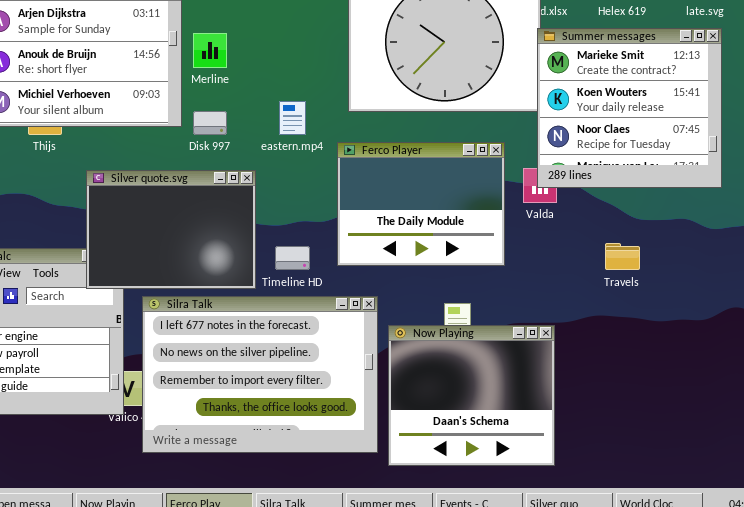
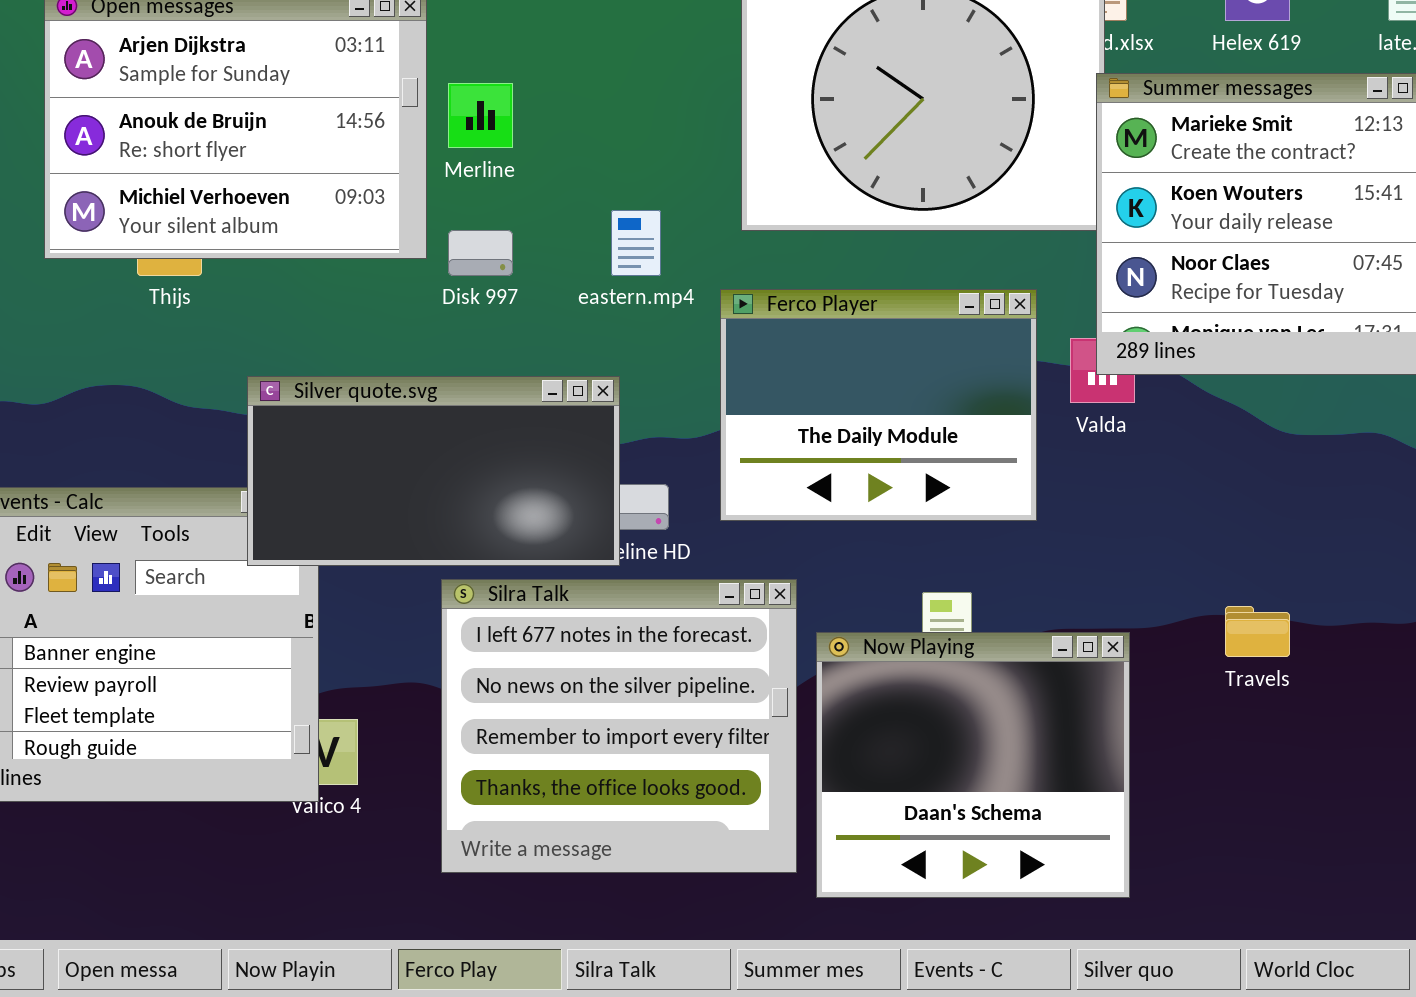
Silver quote.svg: [86,170,256,289] -> [247,376,620,566], resized
Travels: [605,243,640,270] -> [1225,606,1290,657], moved
Silra Talk: [142,296,378,453] -> [441,579,797,873], resized

